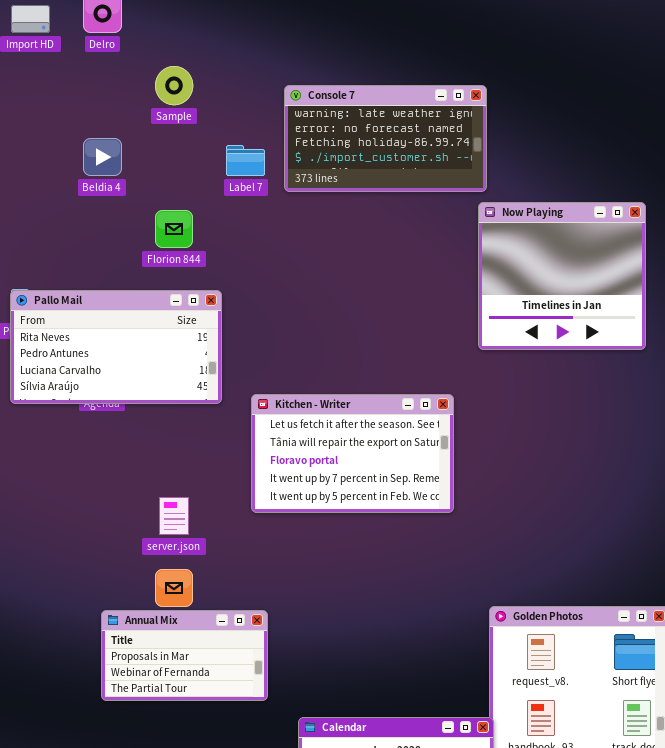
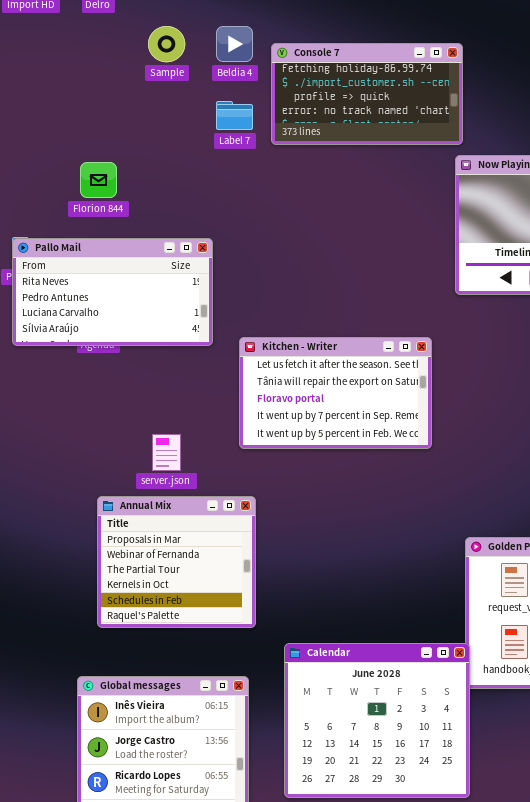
Console 7: [284,85,487,192] -> [271,43,463,145], scrolled down 2 rows
Beldia 4: [83,138,122,176] -> [216,26,253,62], moved
Florion 844: [155,210,193,248] -> [80,162,117,198], moved
Annual Mix: [101,610,268,701] -> [97,496,256,628], resized

